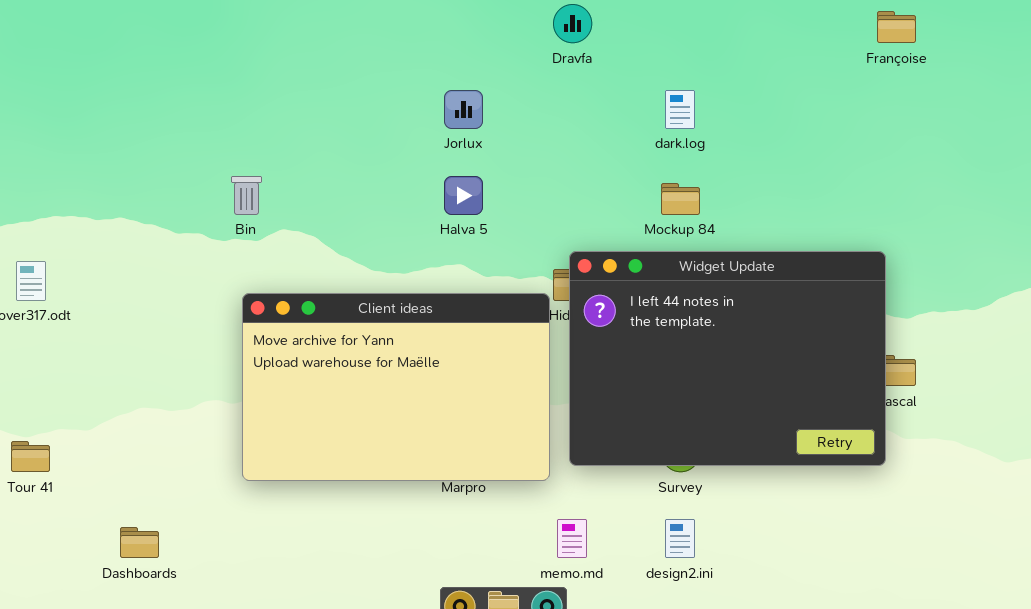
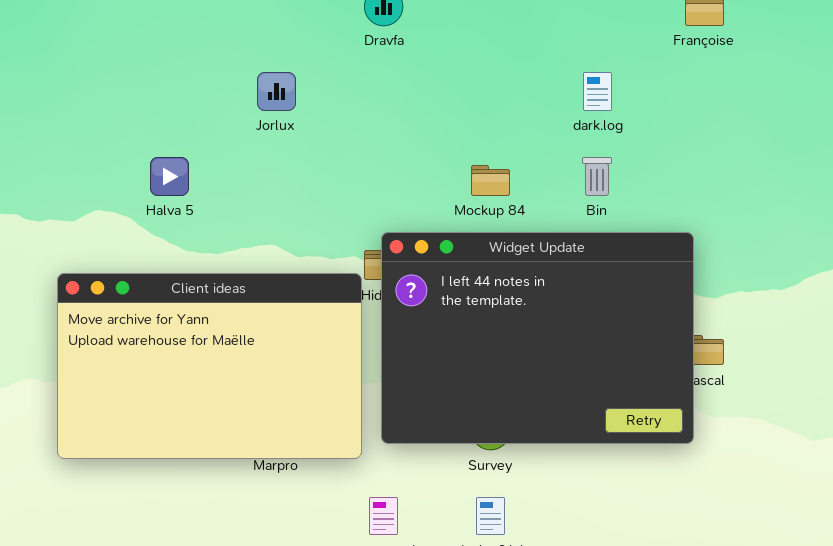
dark.log: [665,90,695,129] -> [583,72,612,111], moved
Bin: [231,176,262,215] -> [582,157,612,196], moved
Halva 5: [444,176,483,215] -> [150,157,189,196], moved

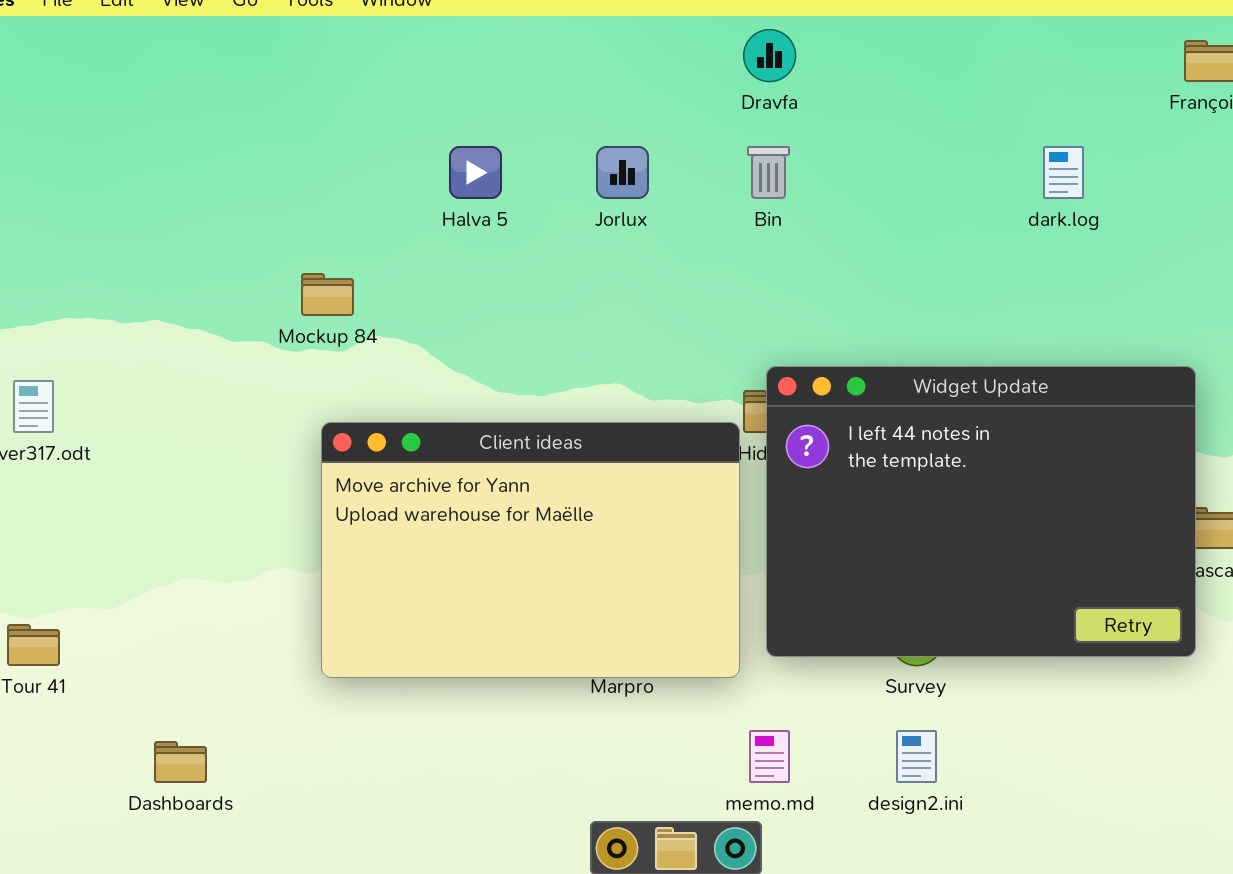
Halva 5: [150,157,189,196] -> [449,146,502,199], moved
Bin: [582,157,612,196] -> [747,146,790,199], moved
Mockup 84: [471,165,510,196] -> [301,273,354,316], moved

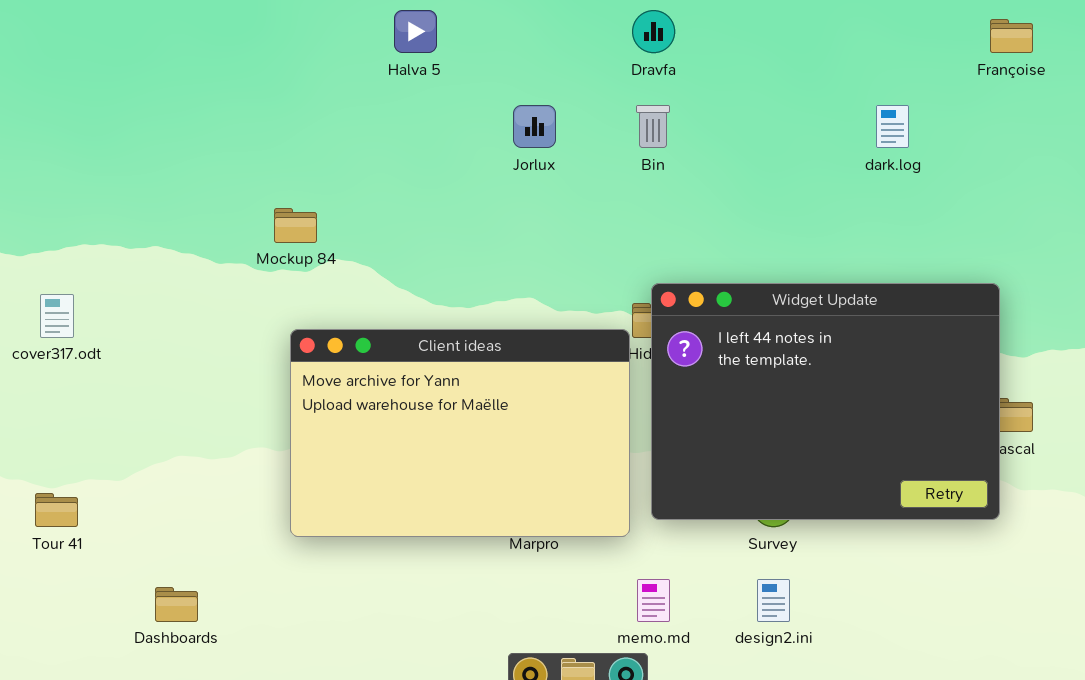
Halva 5: [449,146,502,199] -> [394,10,437,53], moved

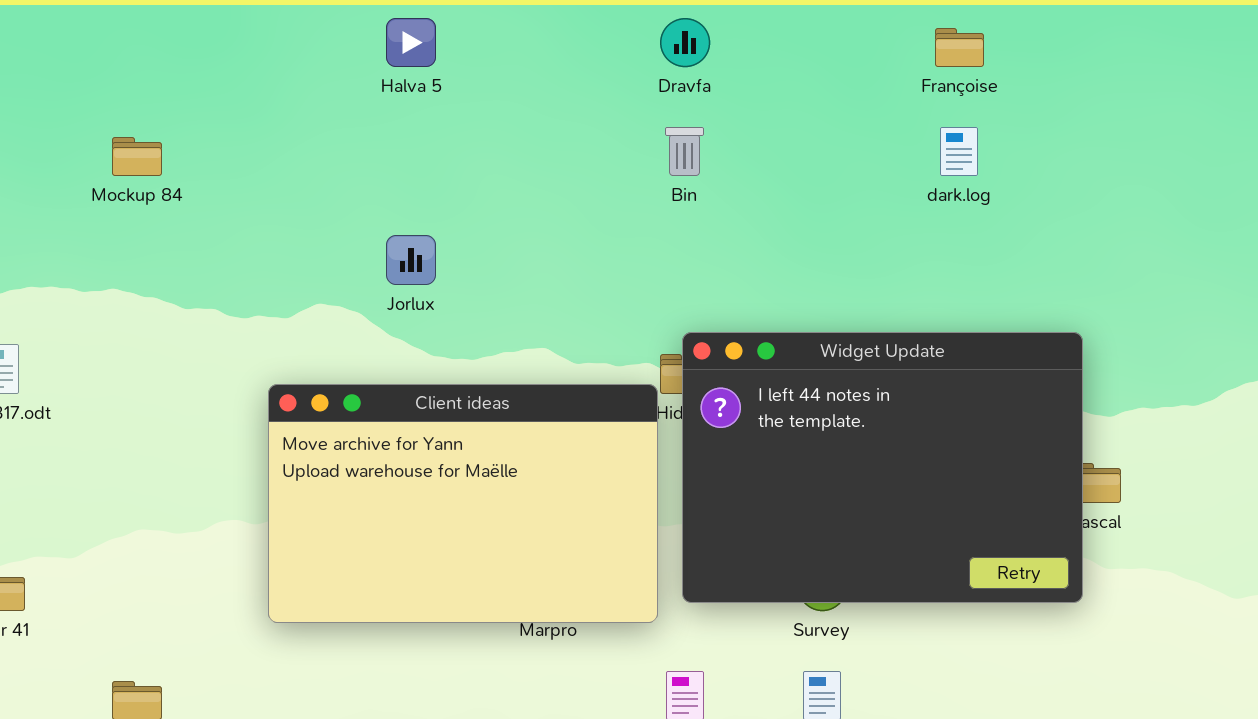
Françoise: [990,19,1033,53] -> [935,28,984,67], moved
Jorlux: [513,105,556,148] -> [386,235,436,285], moved
Mockup 84: [274,208,317,243] -> [112,137,162,176], moved

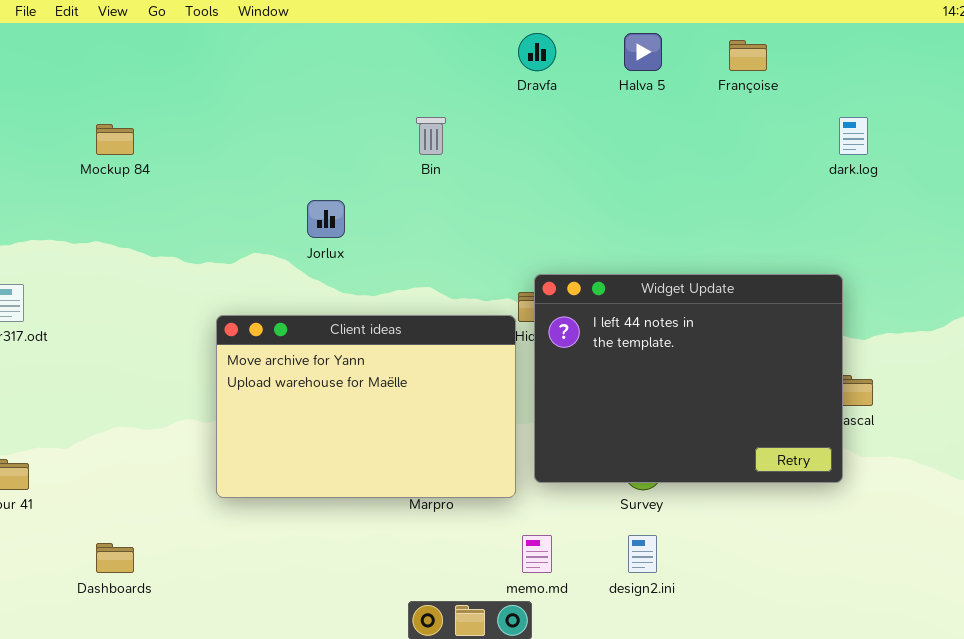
Halva 5: [386,18,436,67] -> [624,33,662,71], moved
Bin: [665,127,704,176] -> [416,117,446,155], moved
dark.log: [940,127,978,176] -> [839,117,868,155], moved

